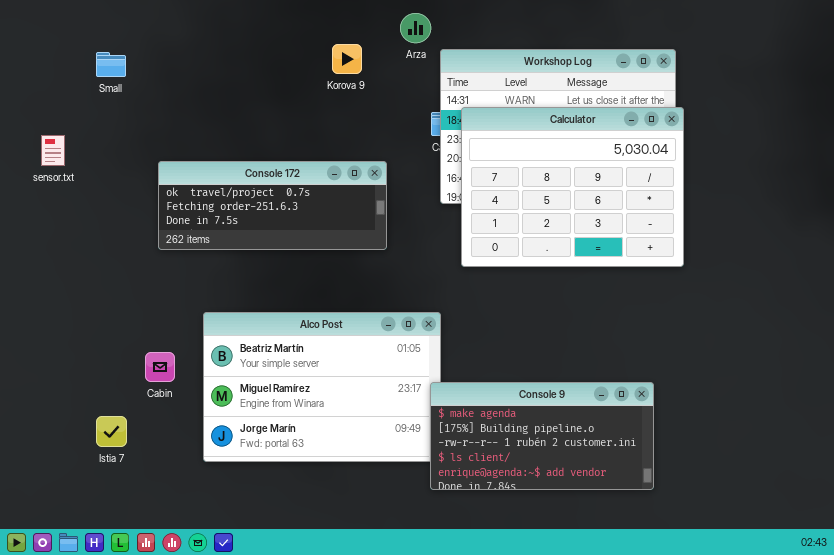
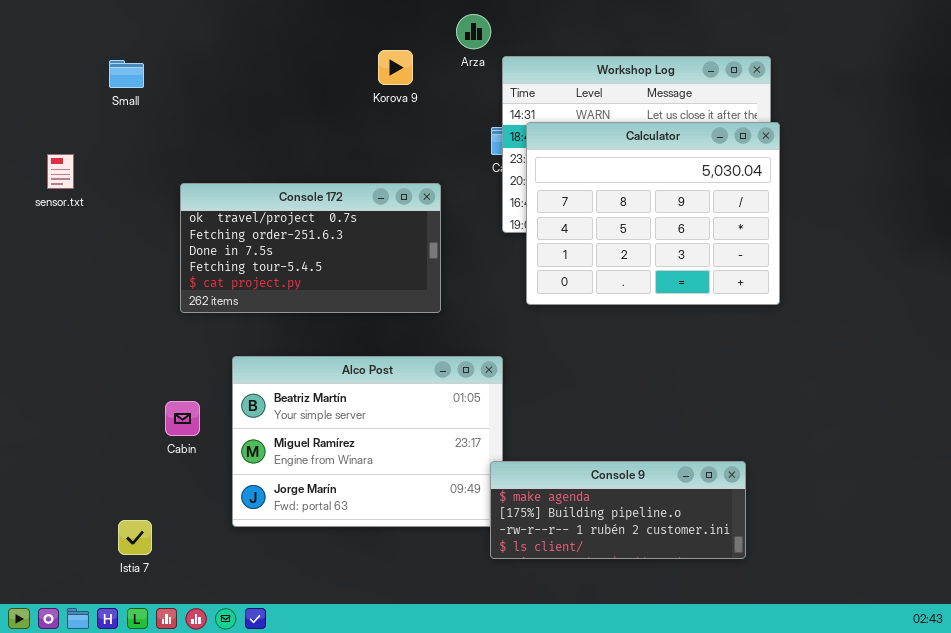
Console 172: [158,161,387,250] -> [180,183,441,313], resized
Console 9: [430,382,654,490] -> [490,461,746,559], resized
Istia 7: [96,416,127,447] -> [118,520,152,555], moved

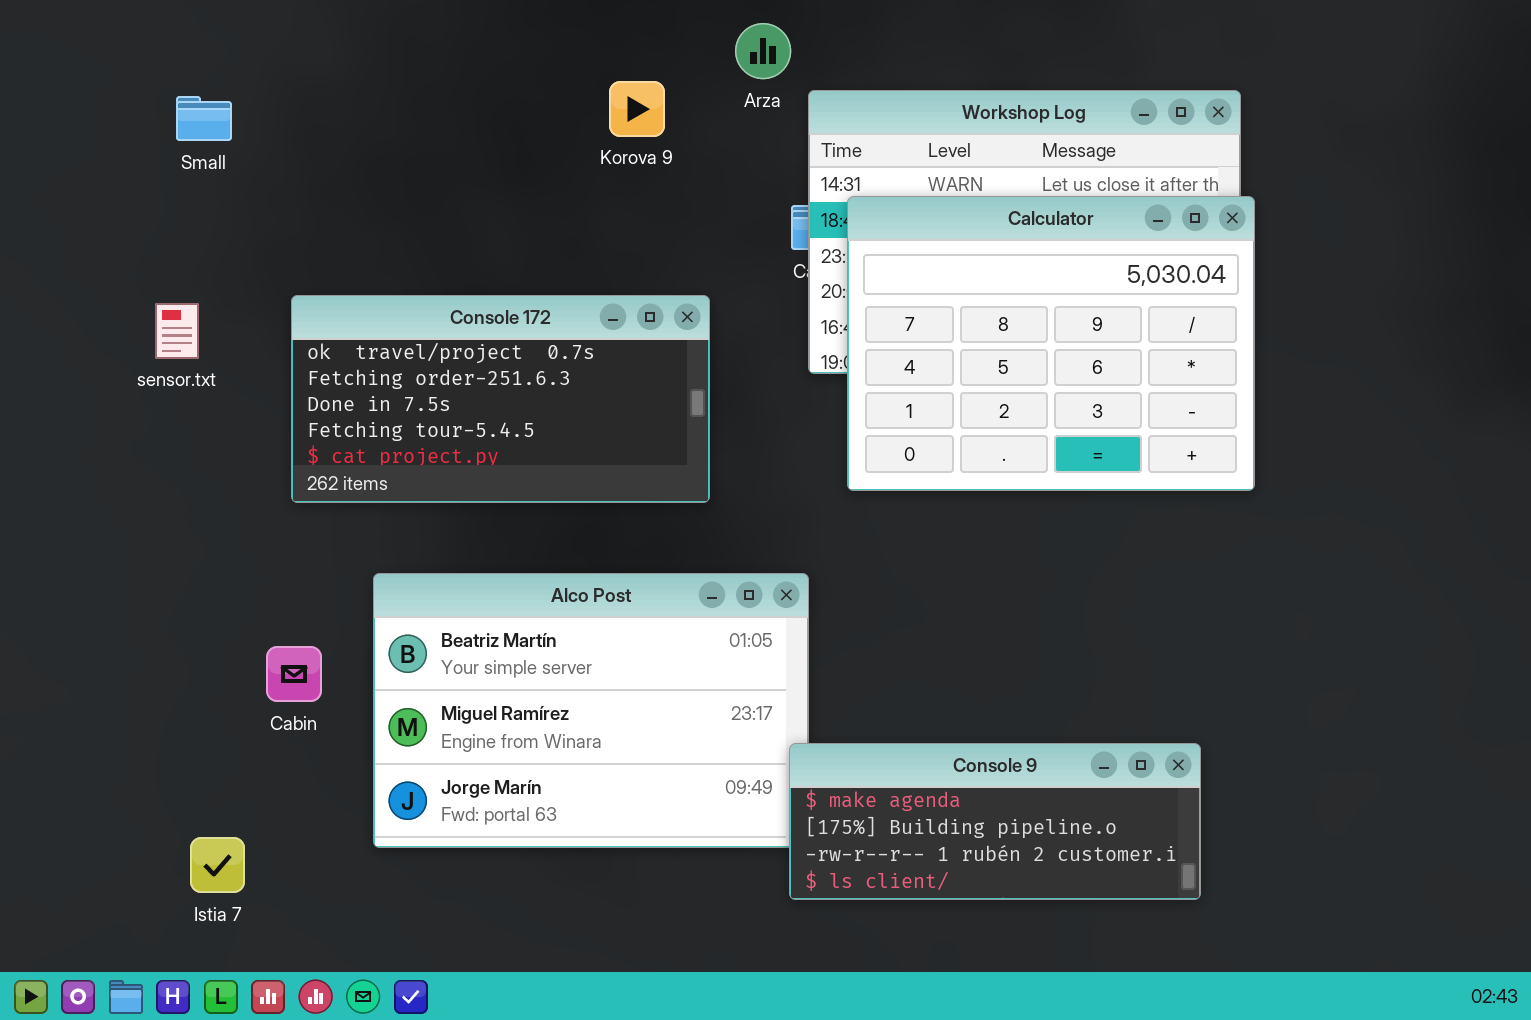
sensor.txt: [47,154,74,189] -> [155,303,199,359], moved

